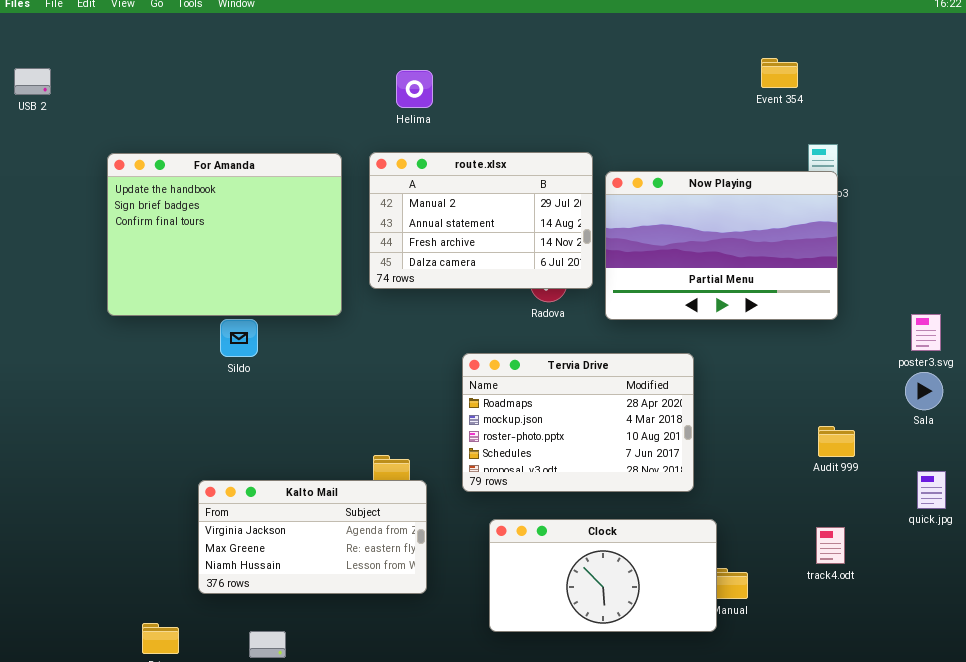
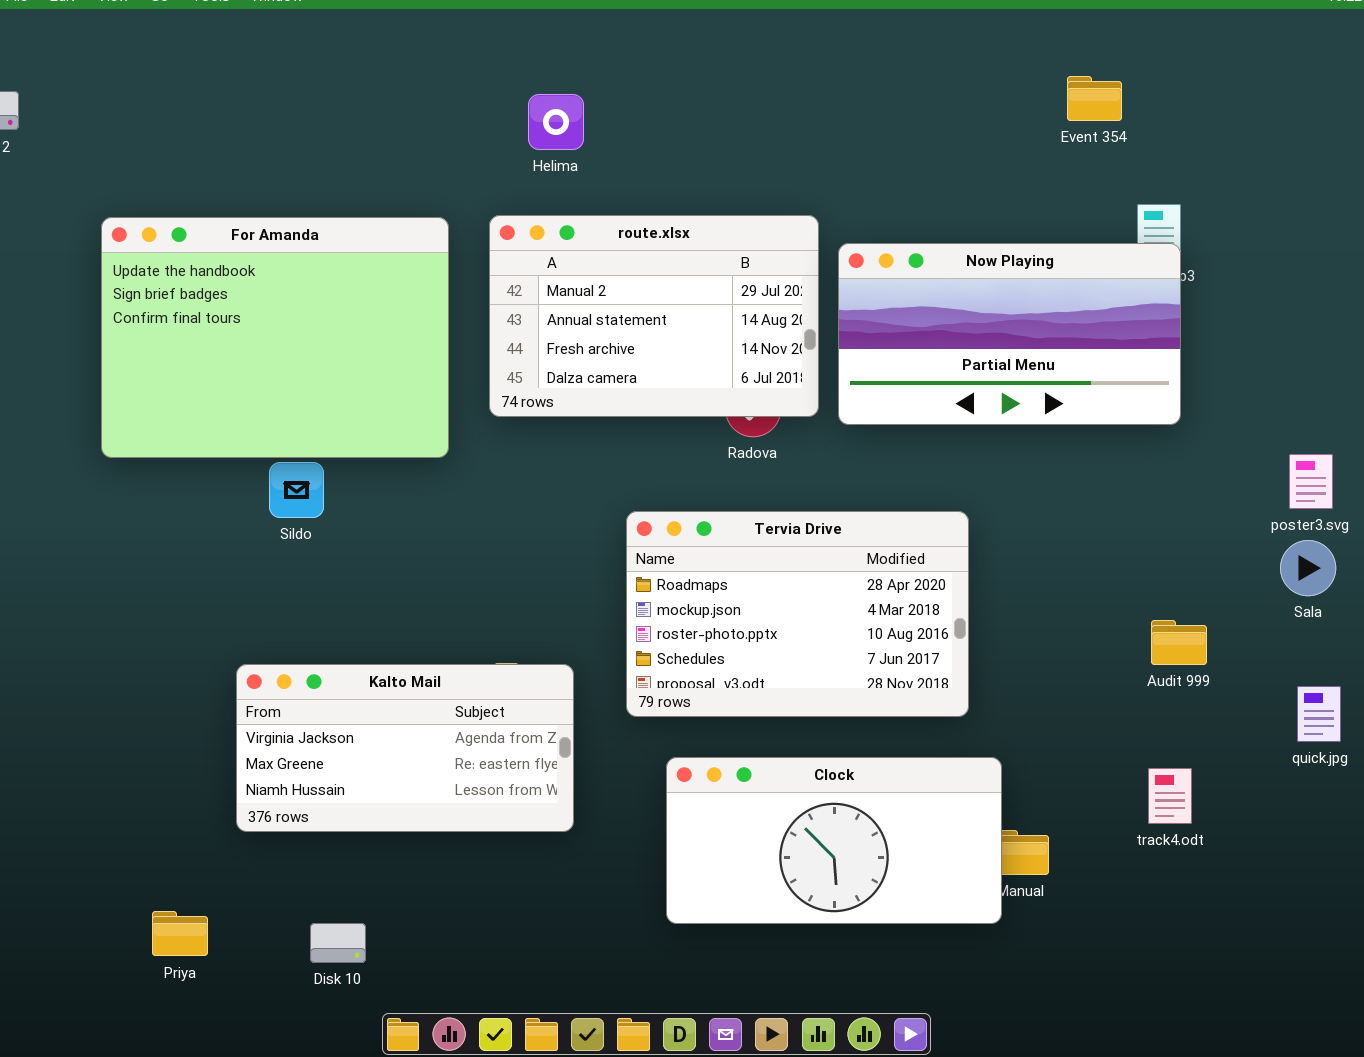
Now Playing: [605,171,838,320] -> [838,243,1181,425], resized
Kalto Mail: [198,480,427,594] -> [236,664,574,832], moved

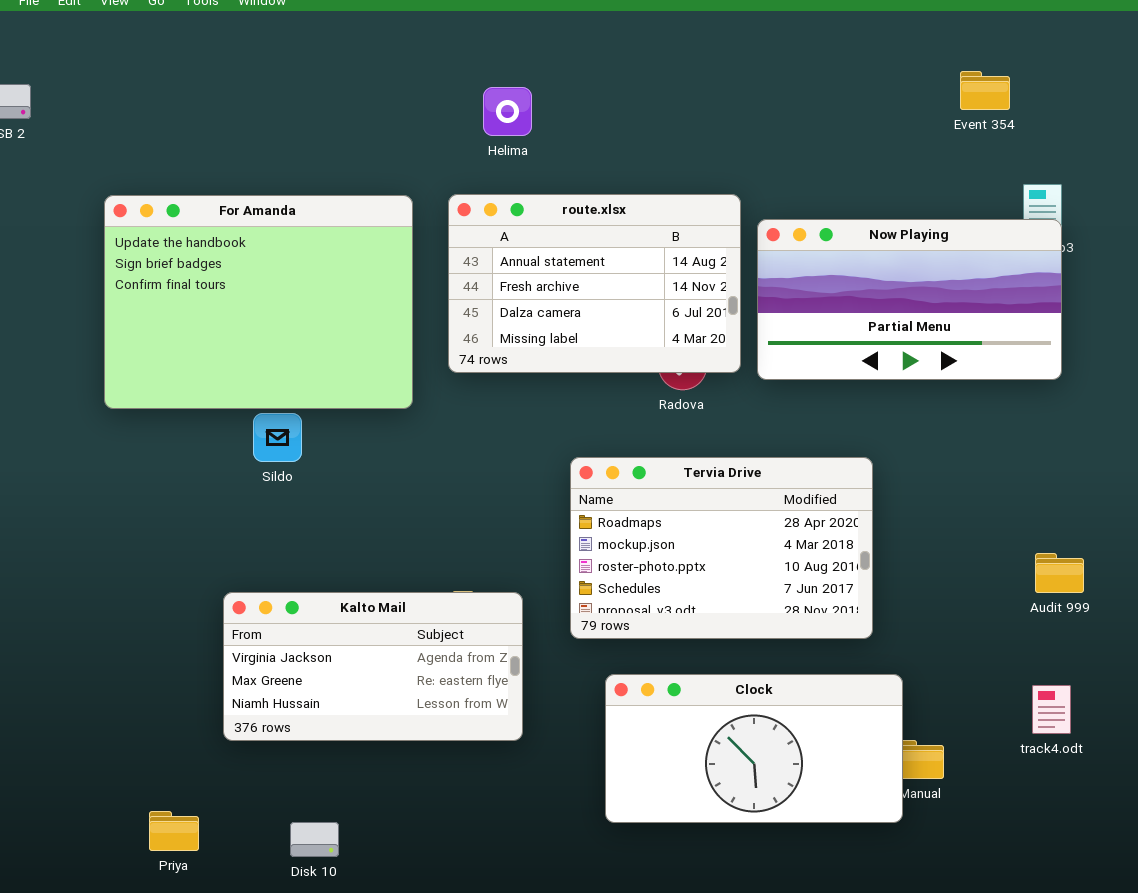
route.xlsx: [489,215,819,417] -> [448,194,741,373], scrolled down 1 row

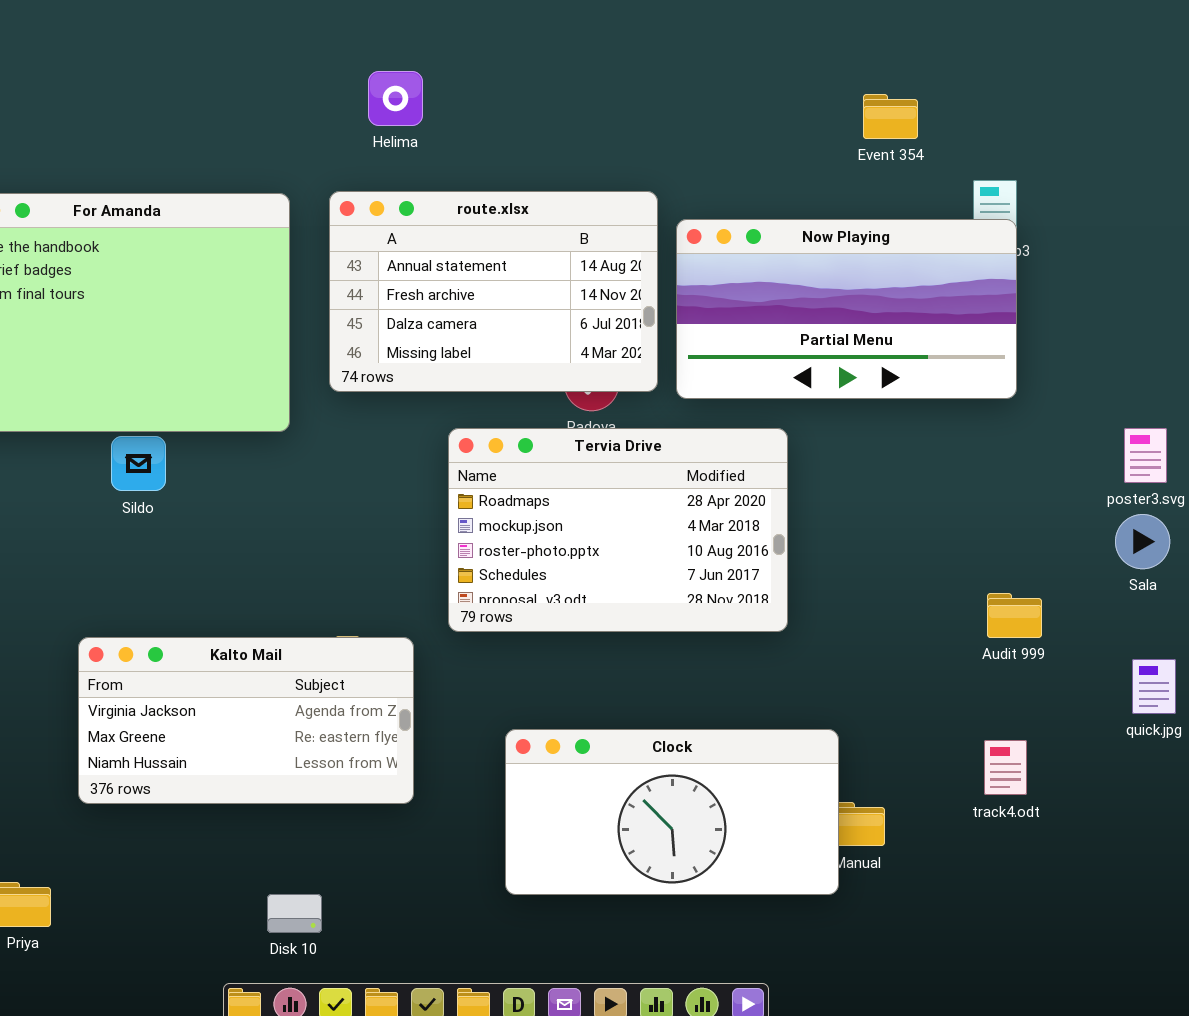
Event 354: [960,71,1010,110] -> [863,94,918,139], moved
Tervia Drive: [570,457,873,639] -> [448,428,788,632], moved
Disk 10: [290,822,339,857] -> [267,894,322,933], moved

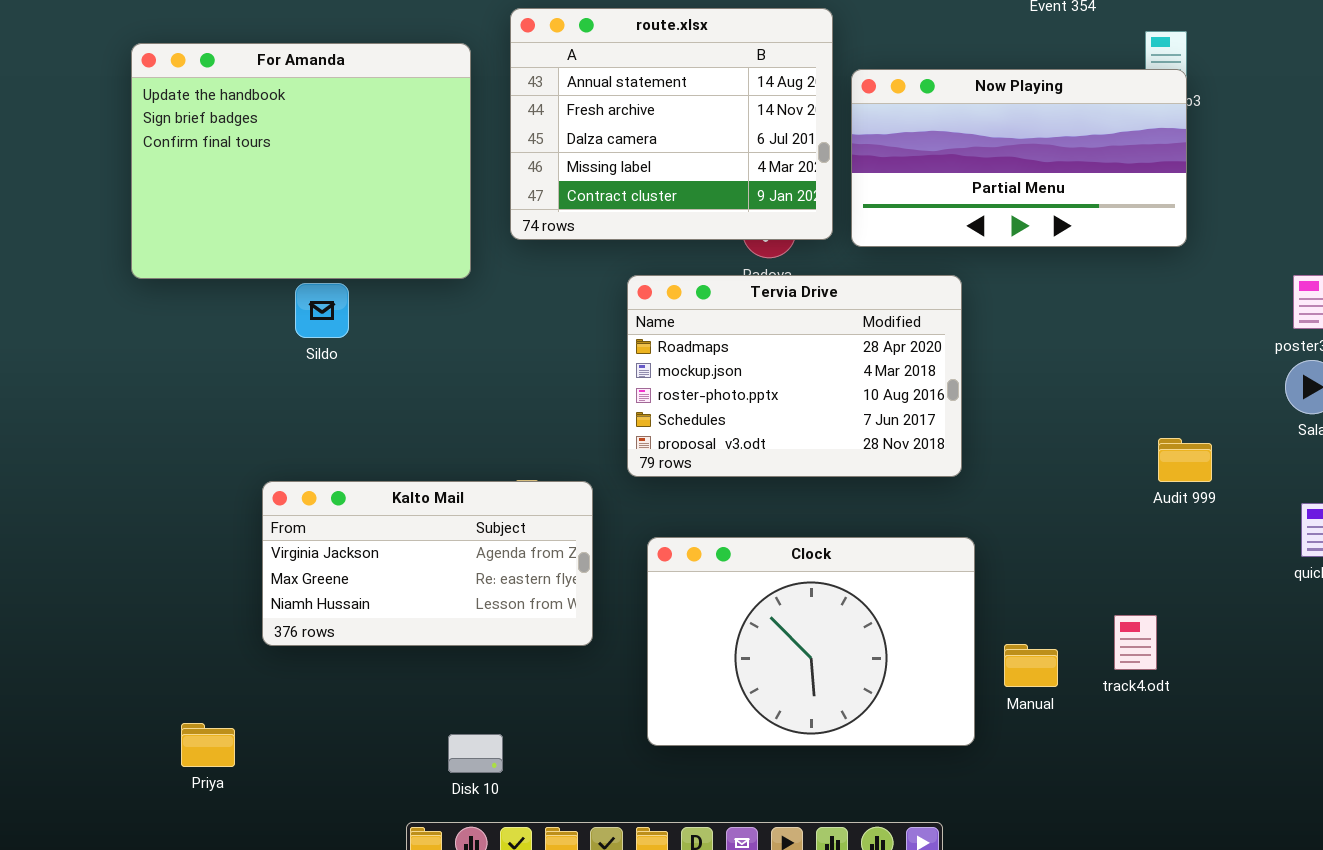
route.xlsx: [329,191,658,392] -> [510,8,833,240], resized
Clock: [505,729,839,895] -> [647,537,975,746], moved, resized
track4.odt: [984,740,1027,795] -> [1114,615,1157,670], moved

